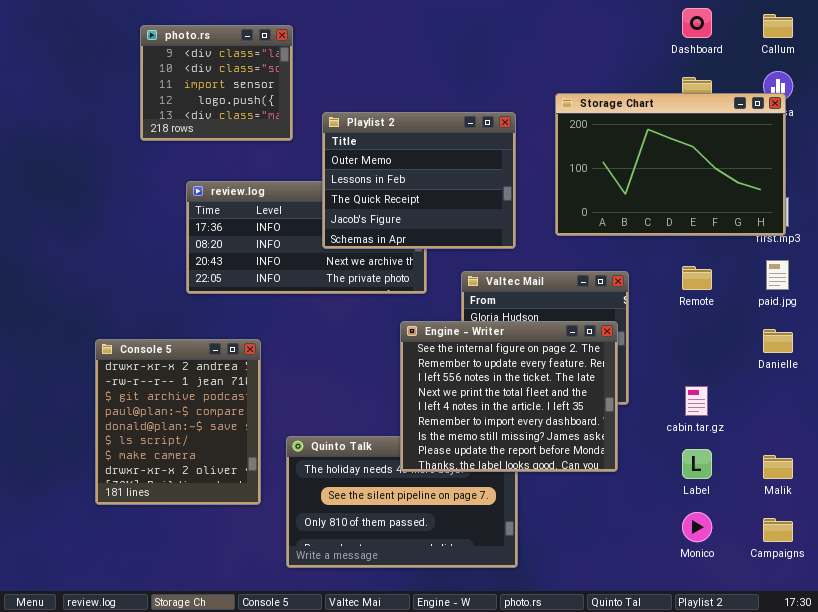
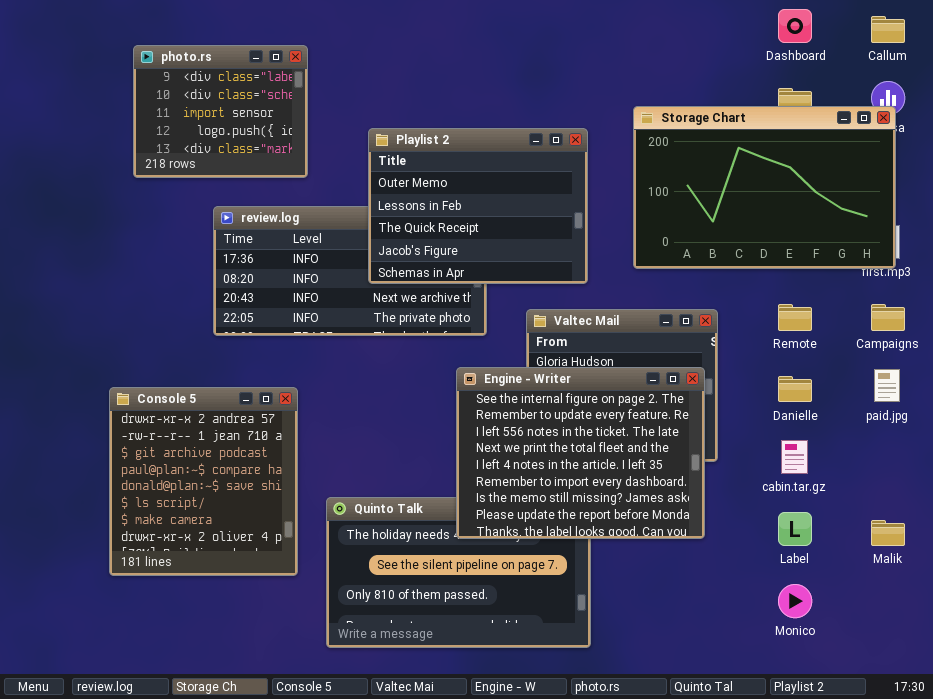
photo.rs: [140,25,293,141] -> [133,45,308,178], moved
paid.jpg: [766,260,789,290] -> [874,369,900,402], moved
Danielle: [763,329,793,353] -> [778,376,812,402], moved
Campaigns: [763,518,793,542] -> [871,304,905,331], moved

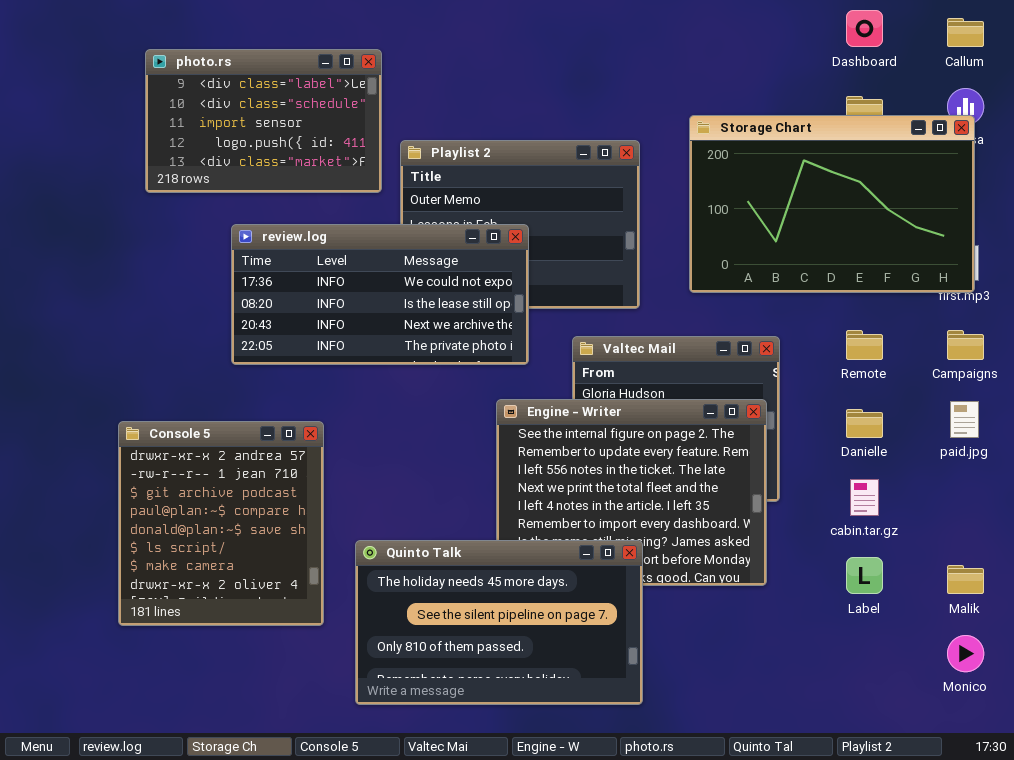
photo.rs: [133,45,308,178] -> [145,49,382,193], resized
review.log: [213,206,487,336] -> [231,224,529,365], raised
Quinto Talk: [326,497,591,648] -> [355,540,643,705], raised
Monico: [778,584,812,618] -> [947,635,984,672], moved

